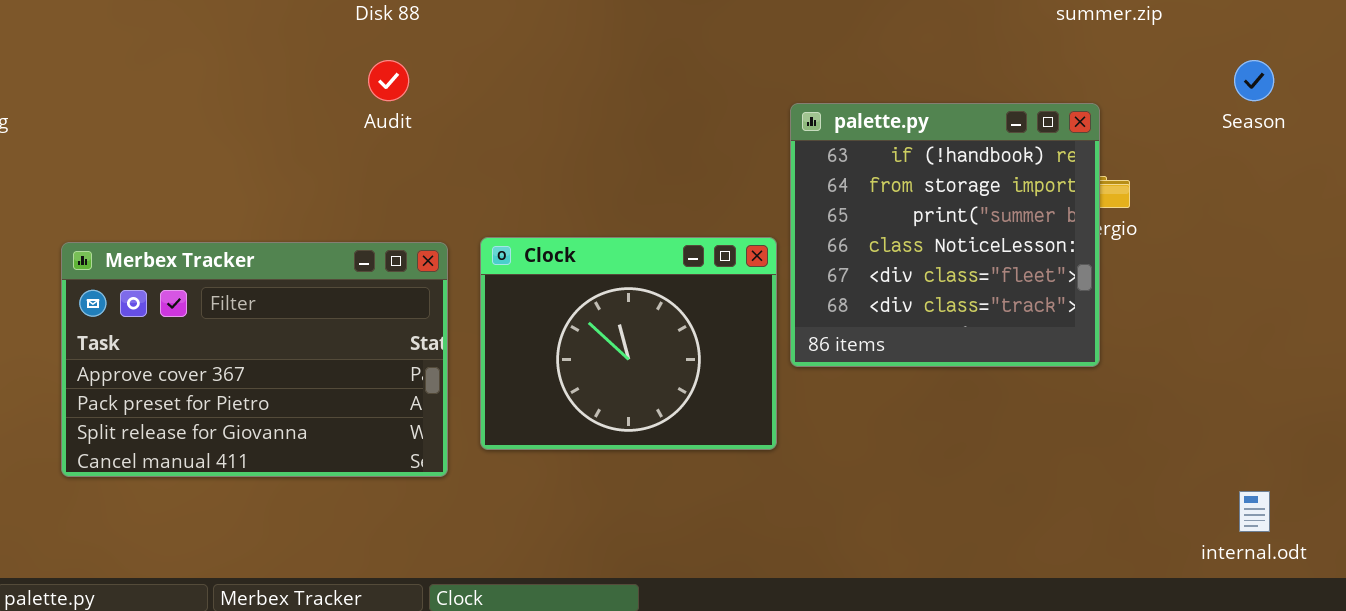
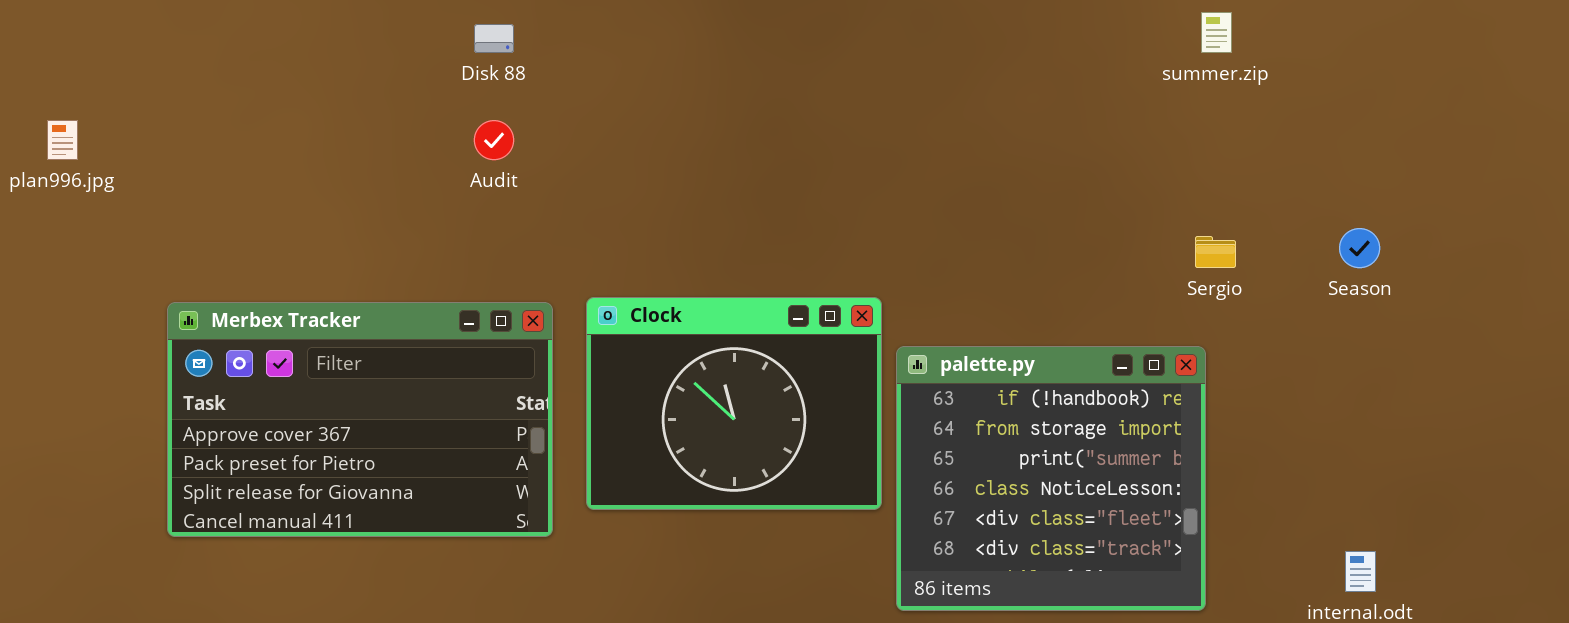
Season: [1234,60,1274,101] -> [1339,228,1380,268], moved
palette.py: [790,103,1100,367] -> [896,346,1206,611], moved

